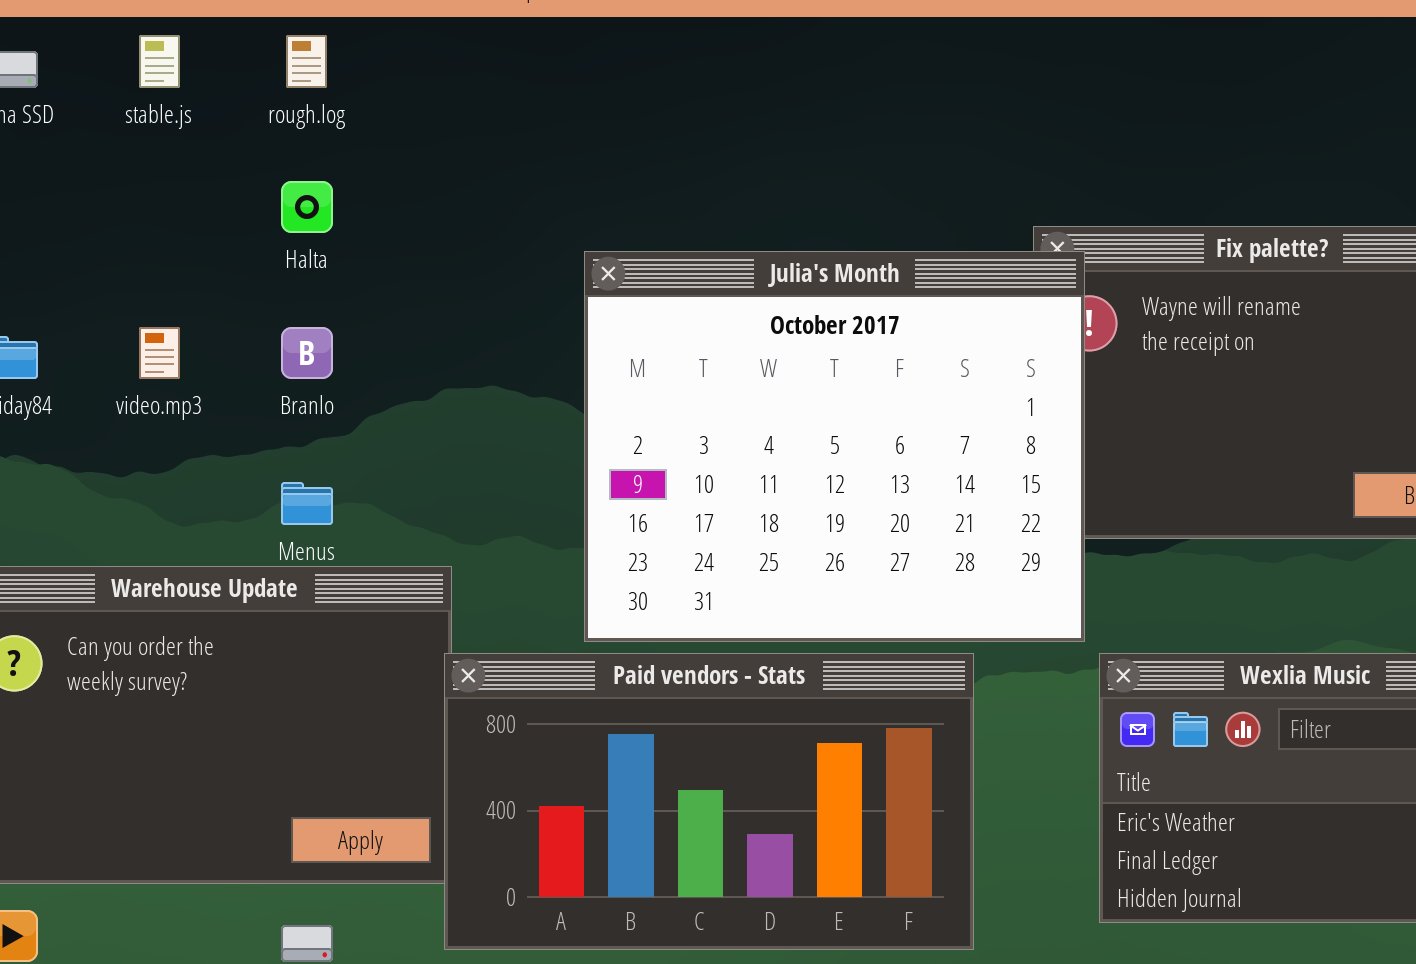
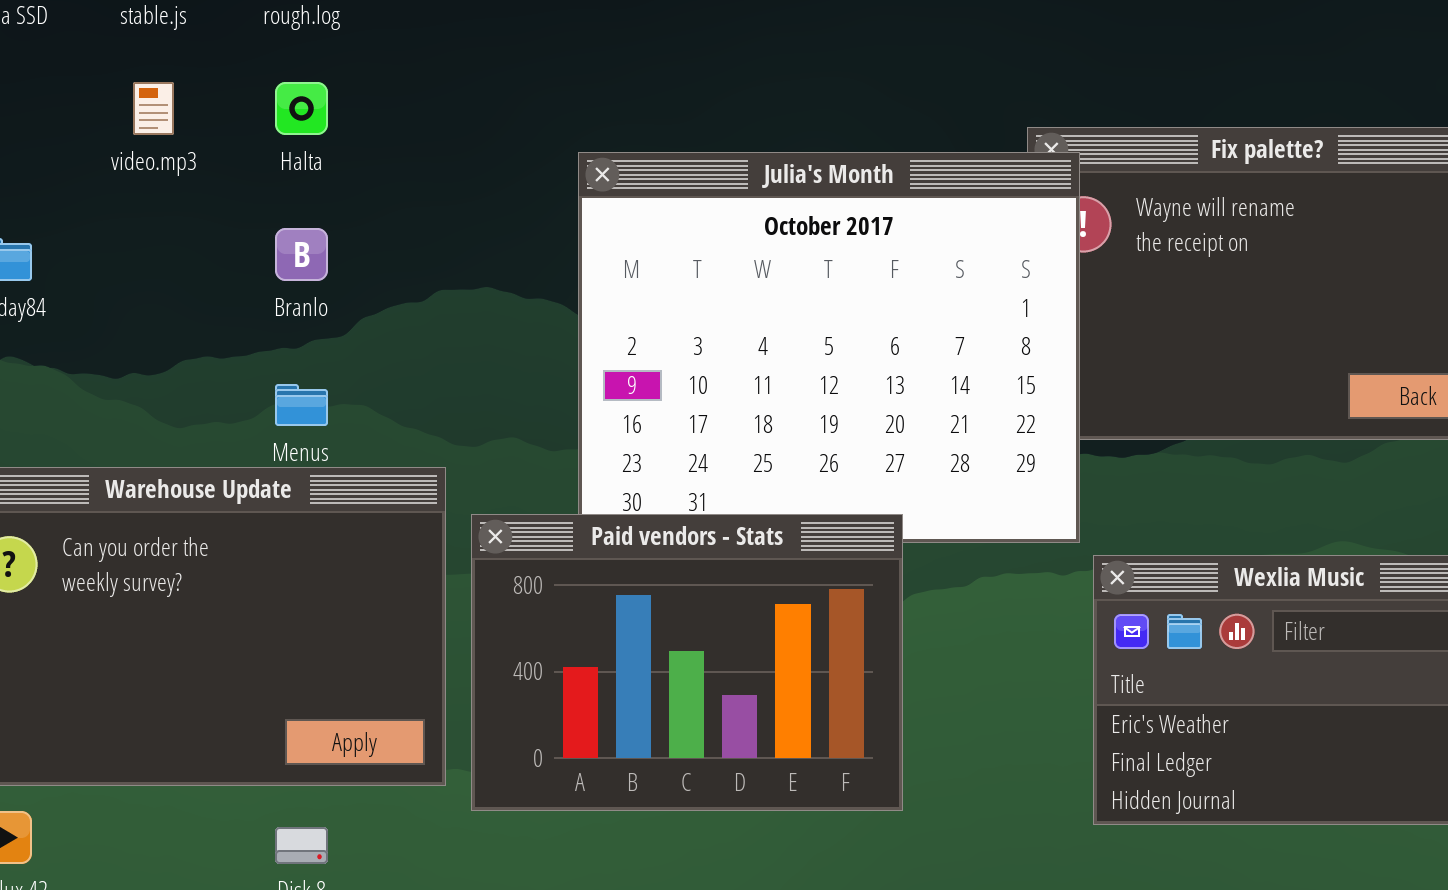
video.mp3: [139,327,180,379] -> [133,82,174,135], moved
Paid vendors - Stats: [444,653,974,950] -> [471,514,903,811], moved, resized

